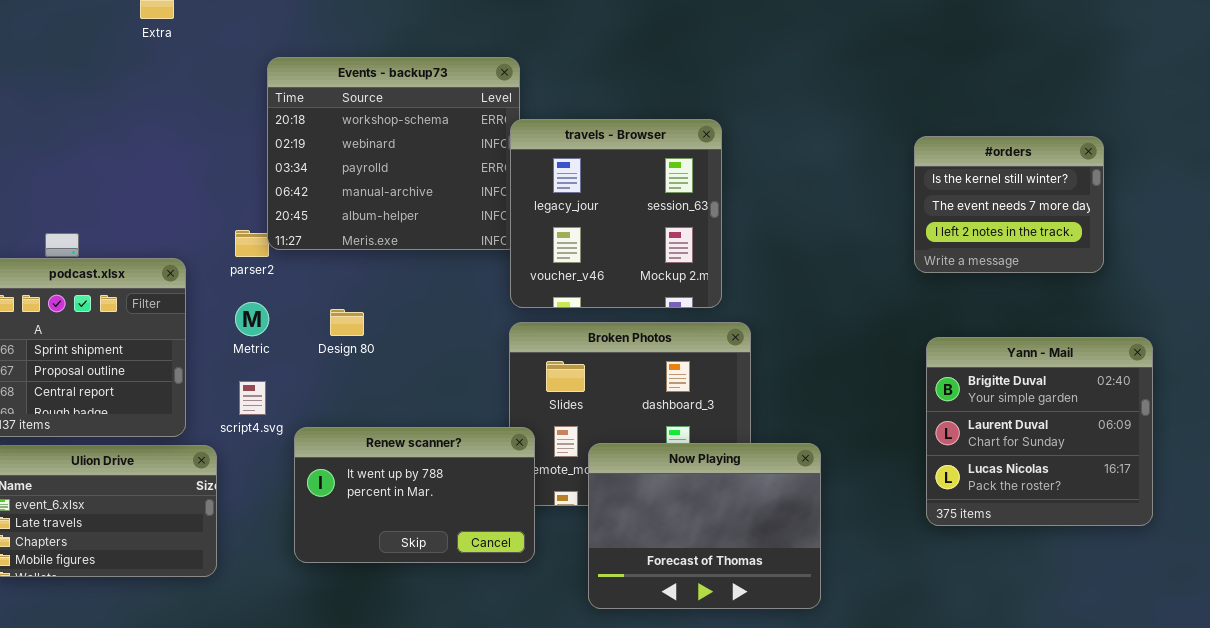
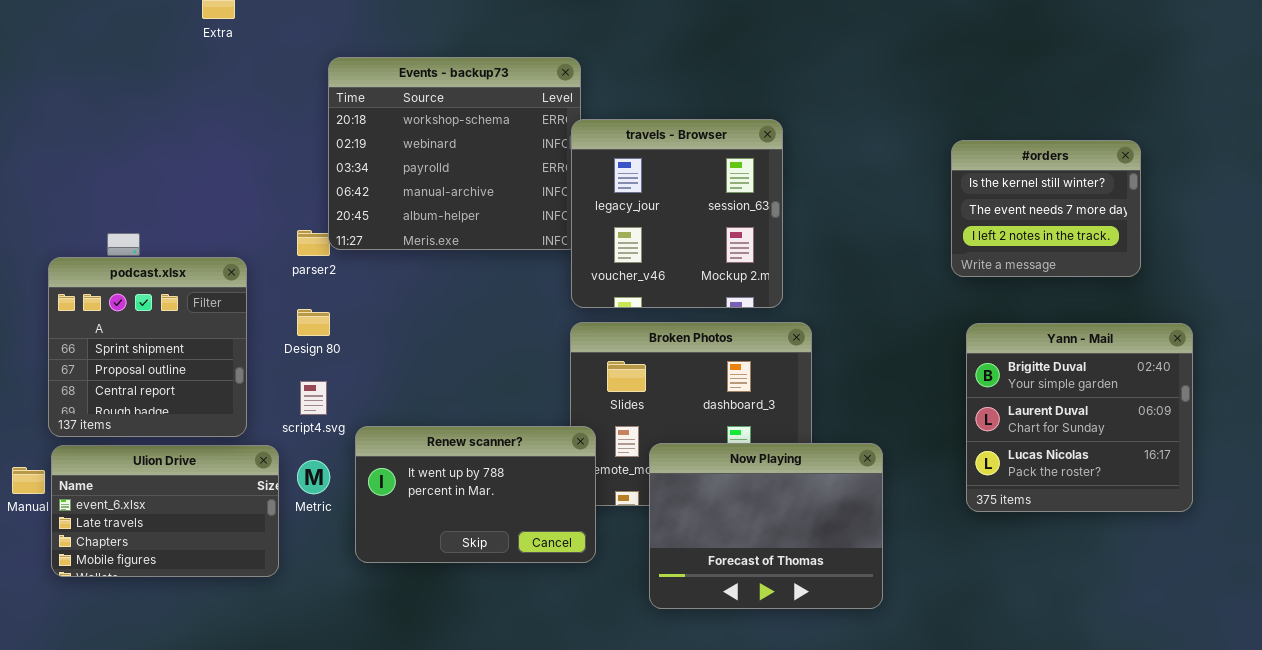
#orders: [914,136,1104,273] -> [951,140,1141,277], moved
Metric: [235,302,269,336] -> [297,460,330,494], moved
Design 80: [330,309,364,336] -> [297,309,330,336], moved
Yann - Mail: [926,337,1153,526] -> [966,323,1193,512], moved

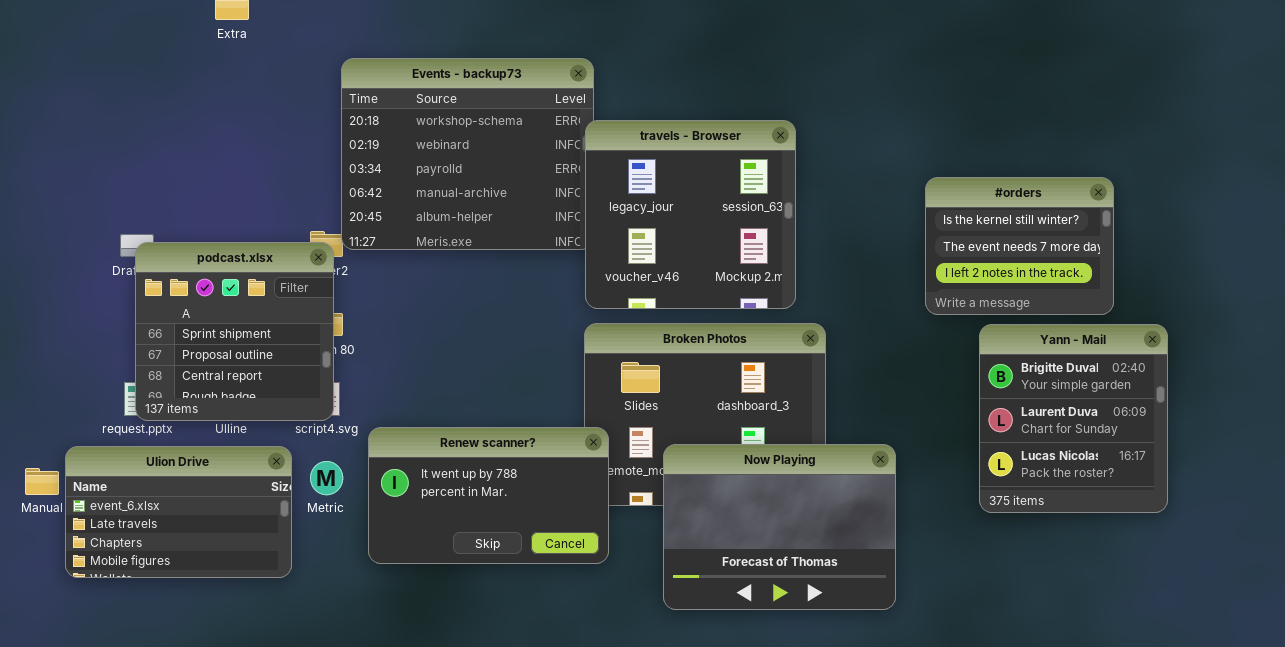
#orders: [951,140,1141,277] -> [925,177,1114,315], moved
podcast.xlsx: [48,257,247,437] -> [135,242,334,421], moved
Yann - Mail: [966,323,1193,512] -> [979,324,1168,513], resized

